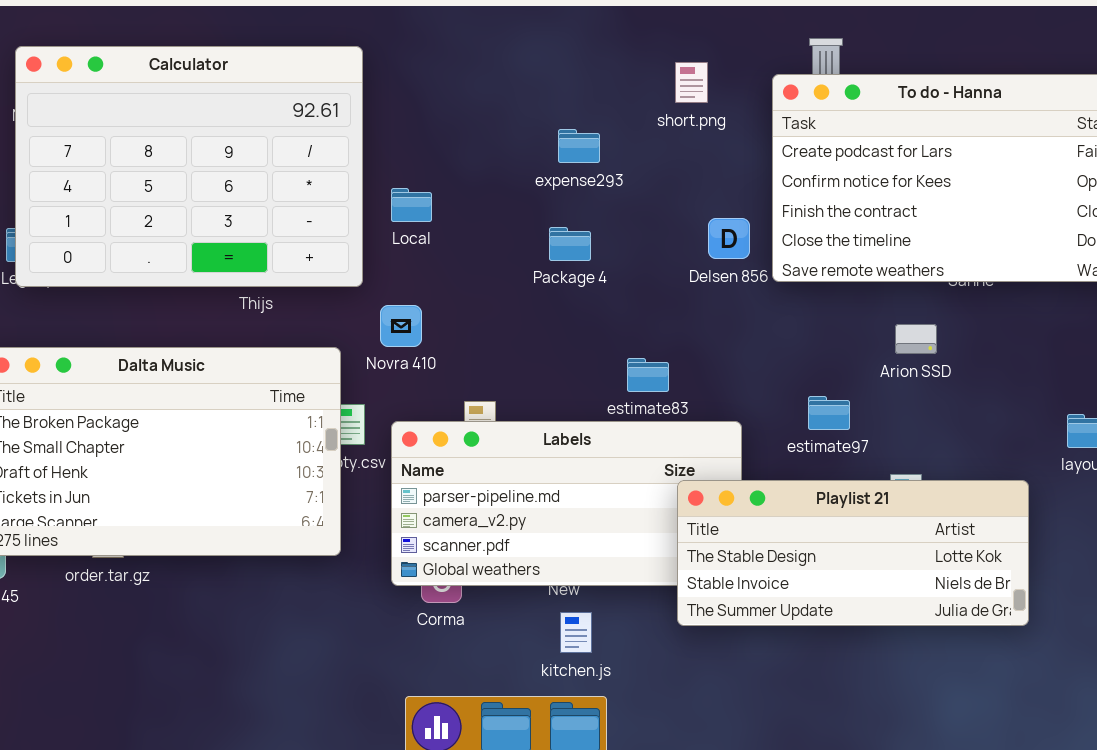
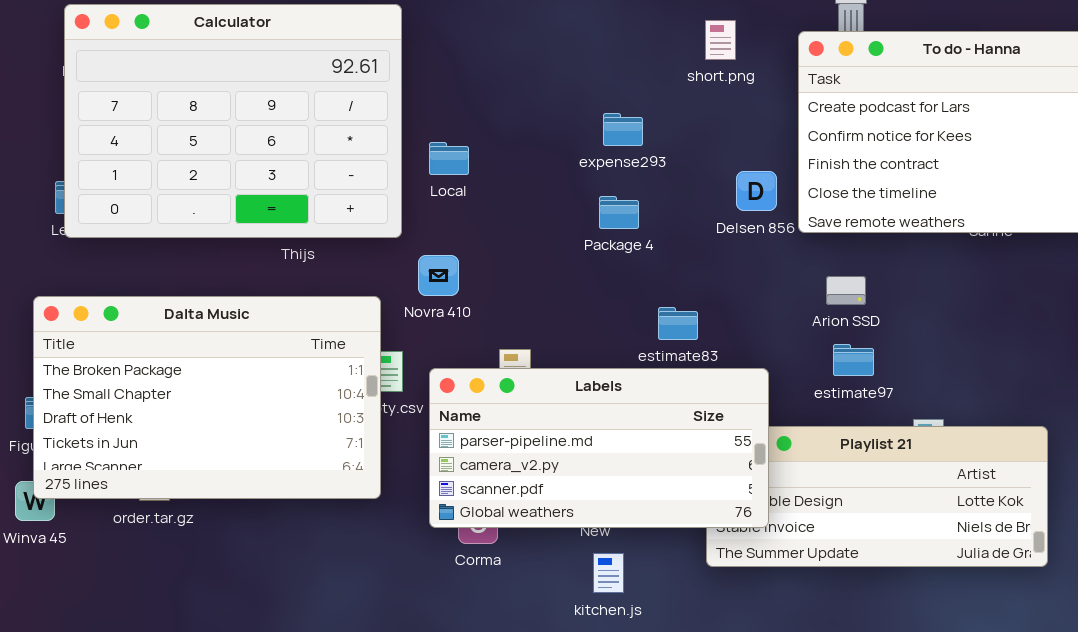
expense293: [558,129,600,163] -> [603,113,643,146], moved
Package 4: [549,227,591,261] -> [599,196,639,229], moved
Arion SSD: [895,324,937,354] -> [826,276,866,305], moved
Labels: [391,421,742,586] -> [429,368,769,528], raised

